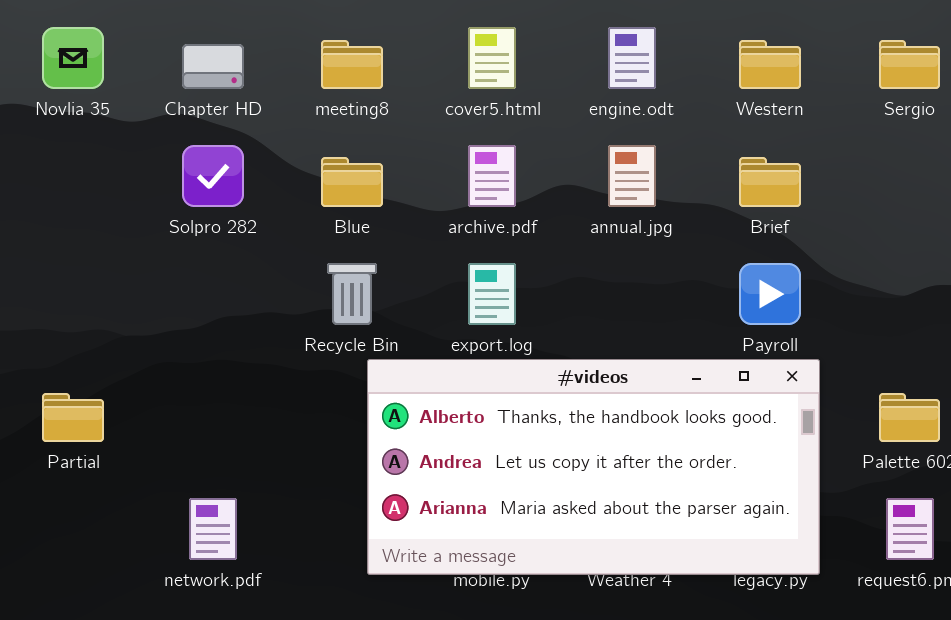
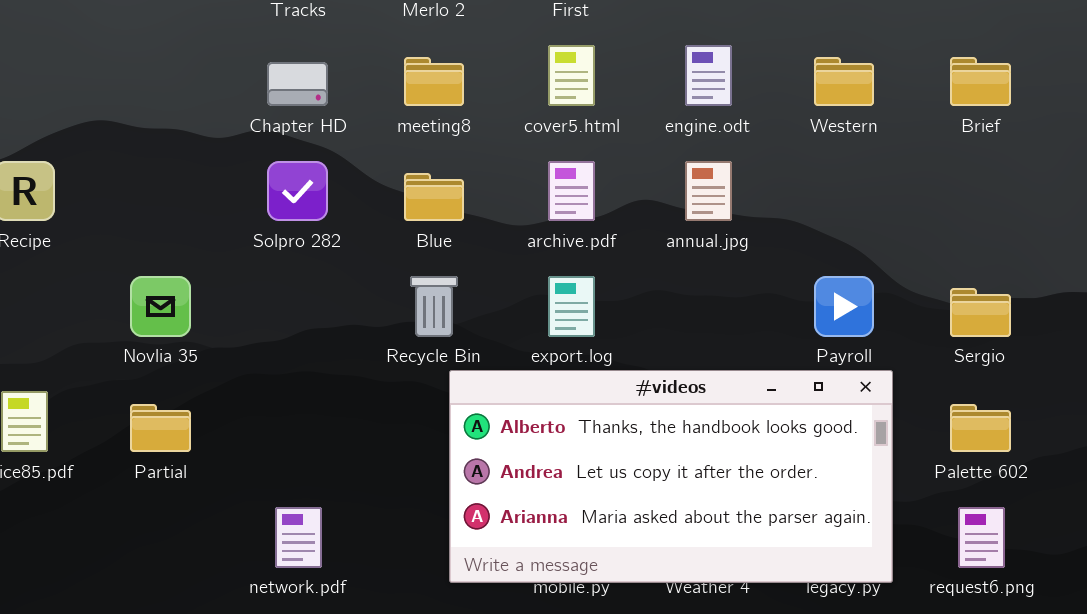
Novlia 35: [42,27,104,89] -> [130,276,191,337], moved
Sergio: [879,40,940,89] -> [950,288,1011,337], moved
Brief: [739,157,801,207] -> [950,57,1011,106], moved

